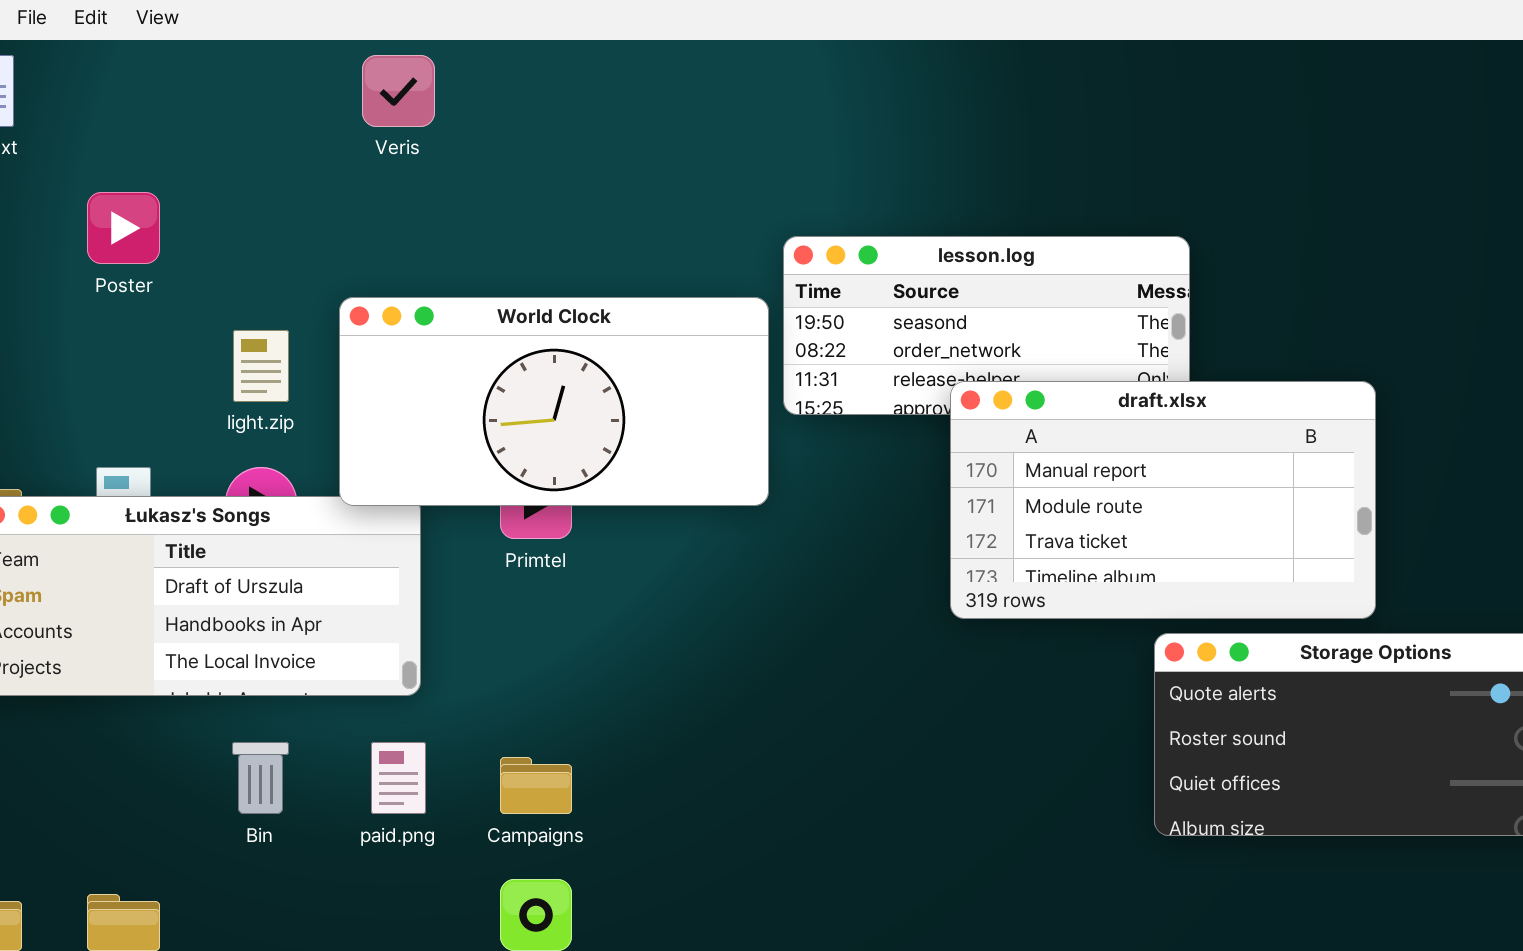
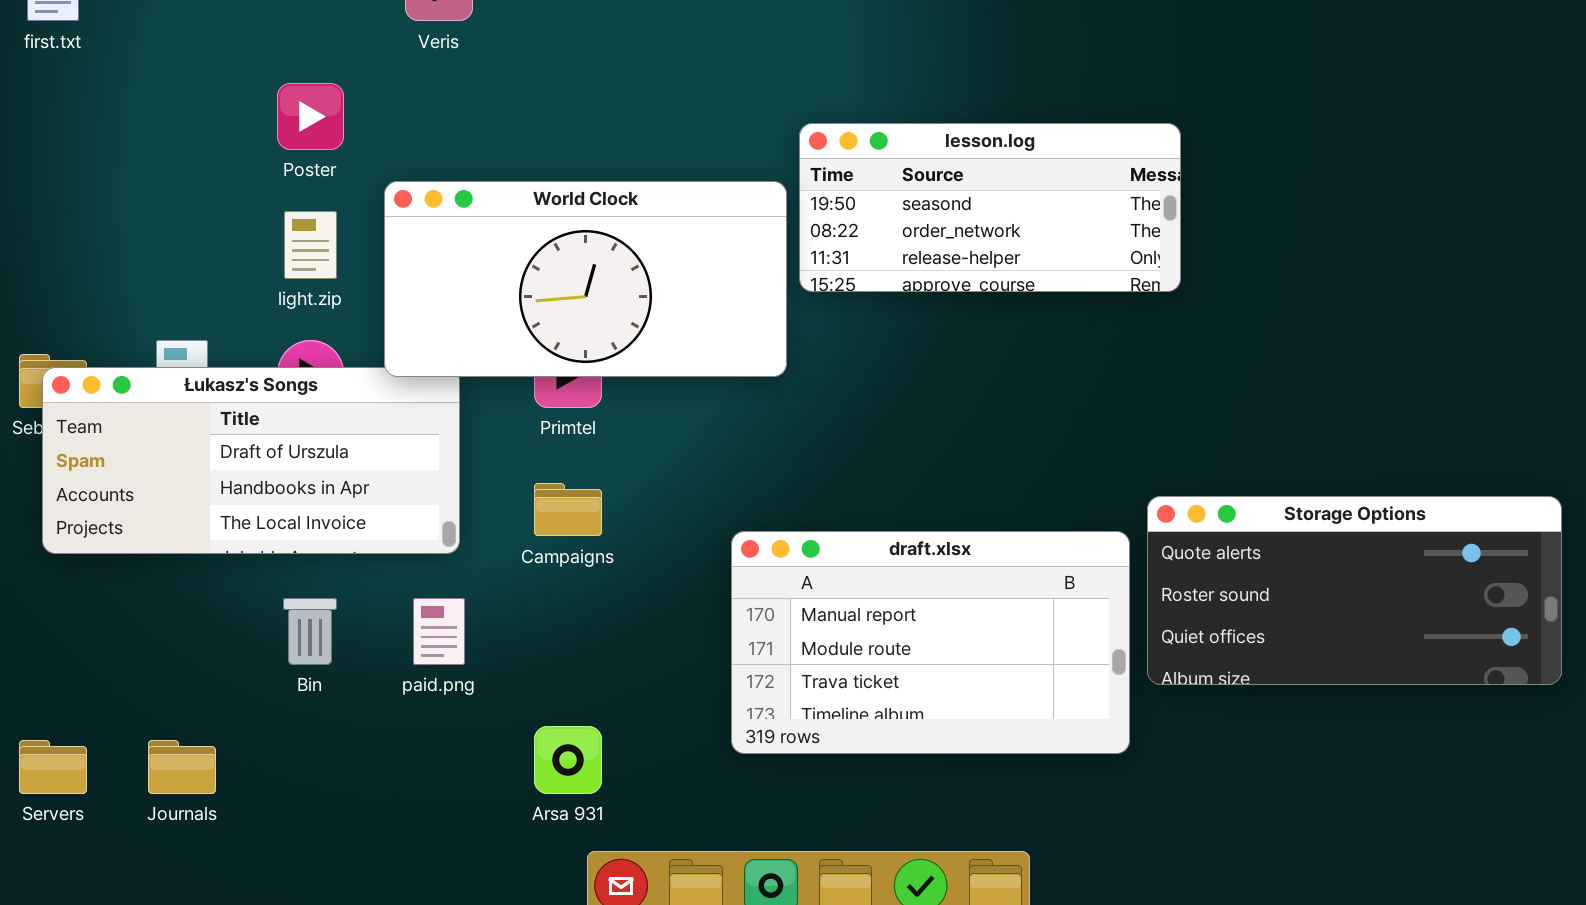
Poster: [87,192,160,264] -> [277,83,344,150], moved
draft.xlsx: [950,381,1376,619] -> [731,531,1130,754], moved
Campaigns: [500,757,572,814] -> [534,483,602,536], moved

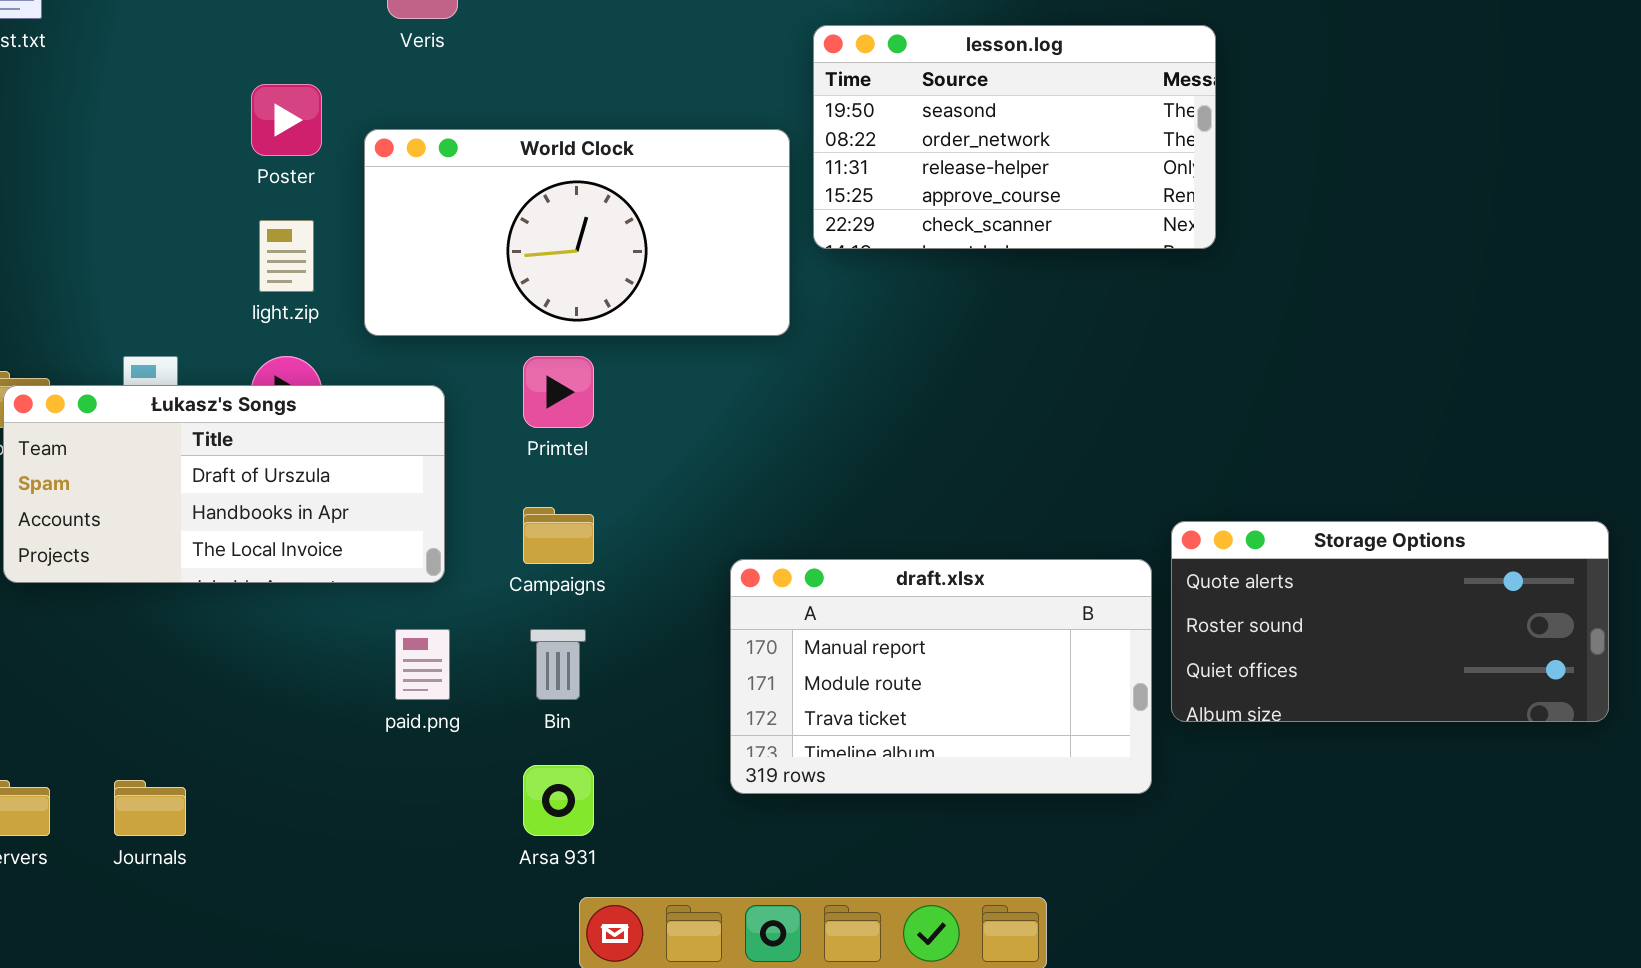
lesson.log: [799,123,1181,292] -> [813,25,1216,249], moved, resized
World Clock: [384,181,787,377] -> [364,129,790,336], moved
Bin: [283,598,337,665] -> [530,629,586,700], moved

